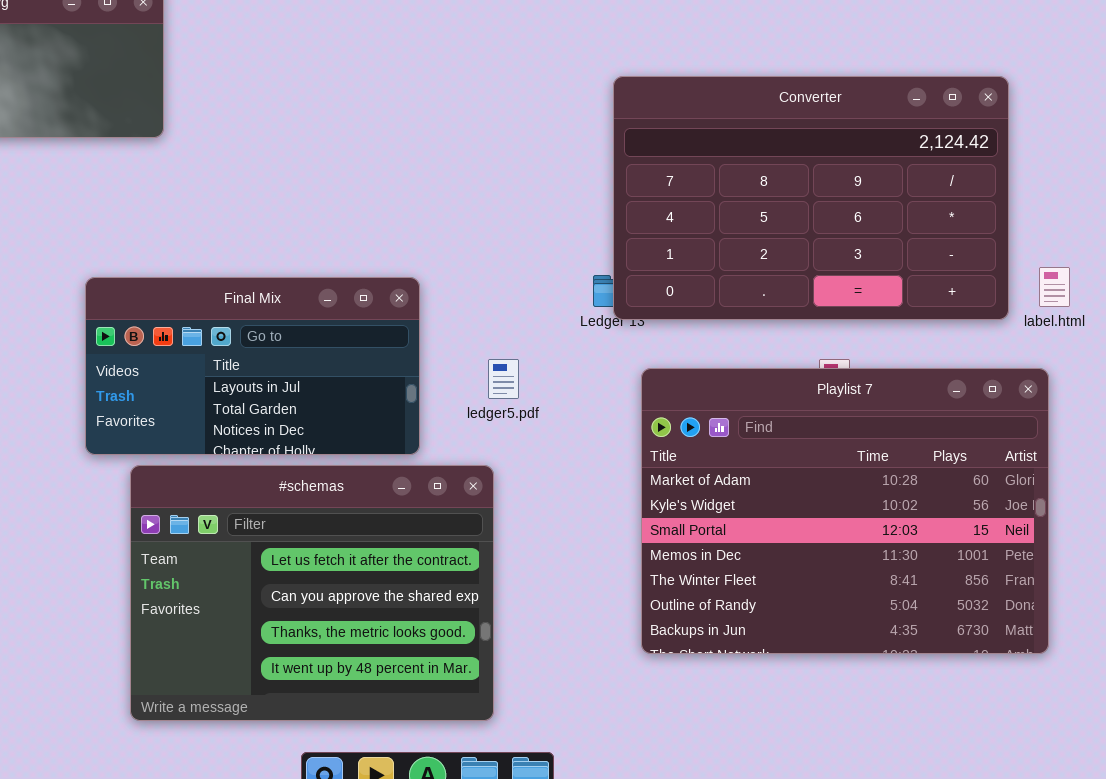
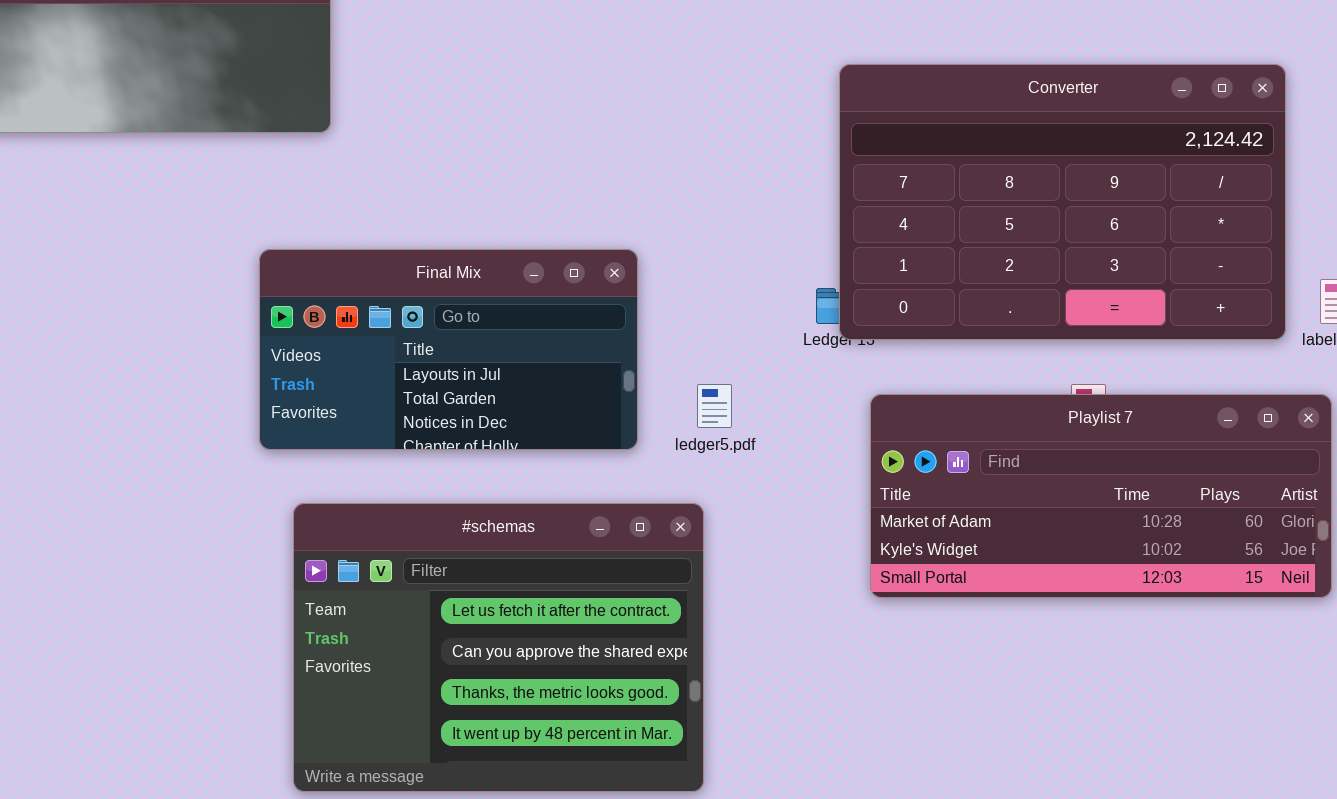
Final Mix: [85,277,420,455] -> [259,249,638,450], moved
Playlist 7: [641,368,1049,654] -> [870,394,1332,598], resized

